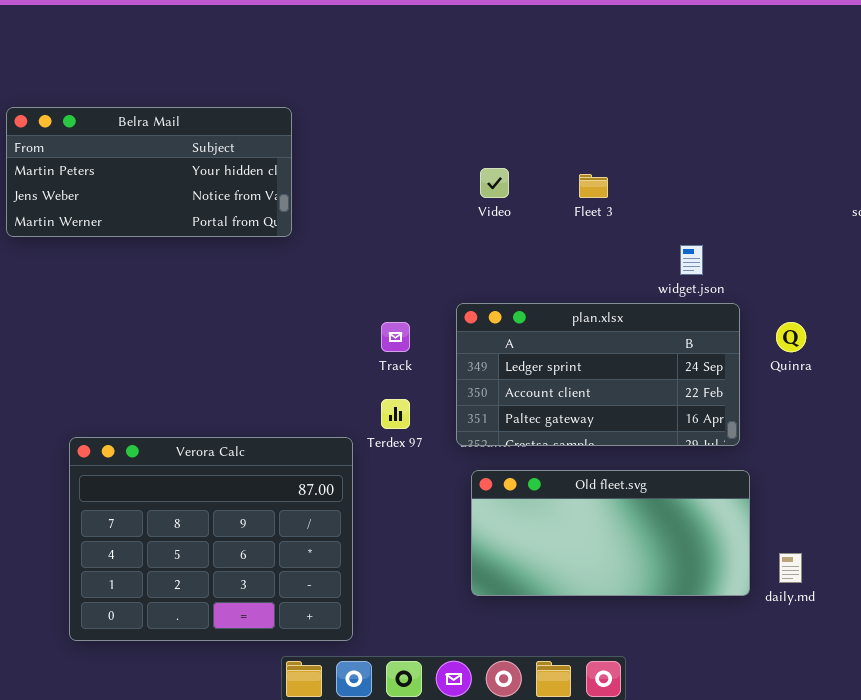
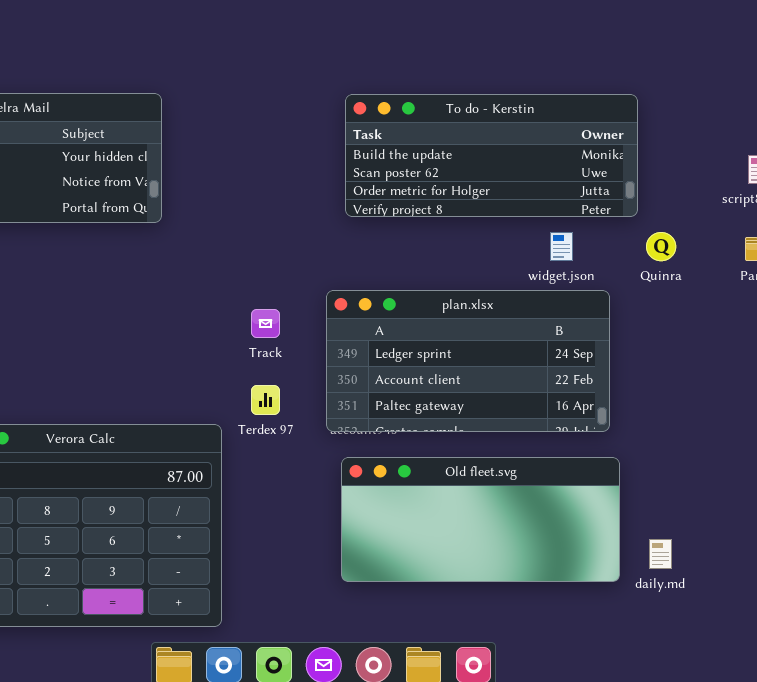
To do - Kerstin: none -> [345,94,638,217], opened
Quinra: [776,322,806,352] -> [646,232,676,261], moved

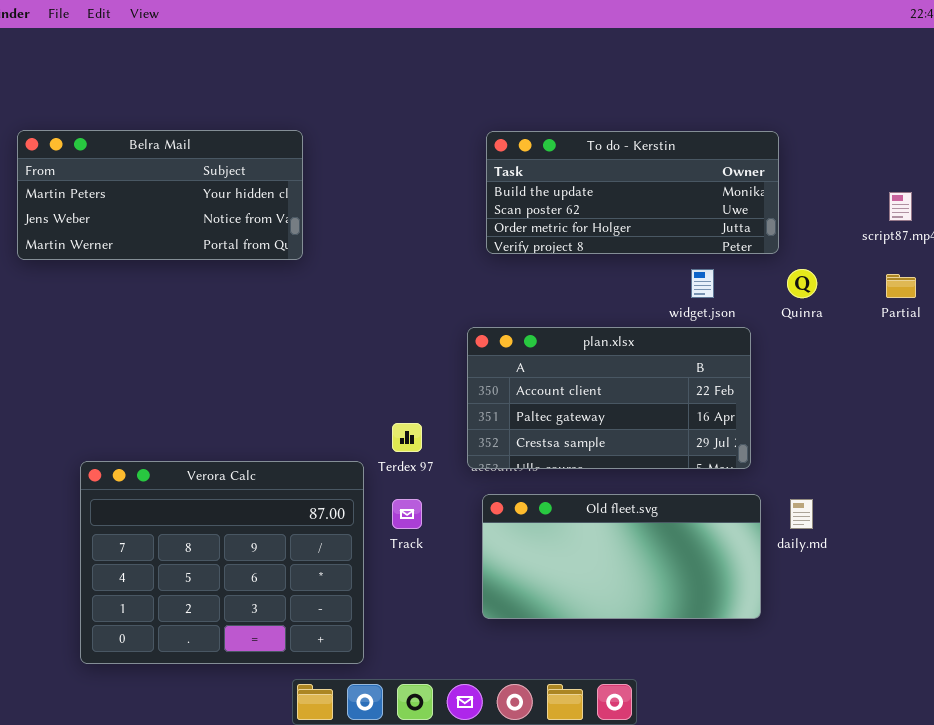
plan.xlsx: [326,290,610,432] -> [467,327,751,469], scrolled down 1 row
Track: [251,309,280,338] -> [392,499,422,529], moved
daily.md: [649,539,672,569] -> [790,499,813,529], moved

